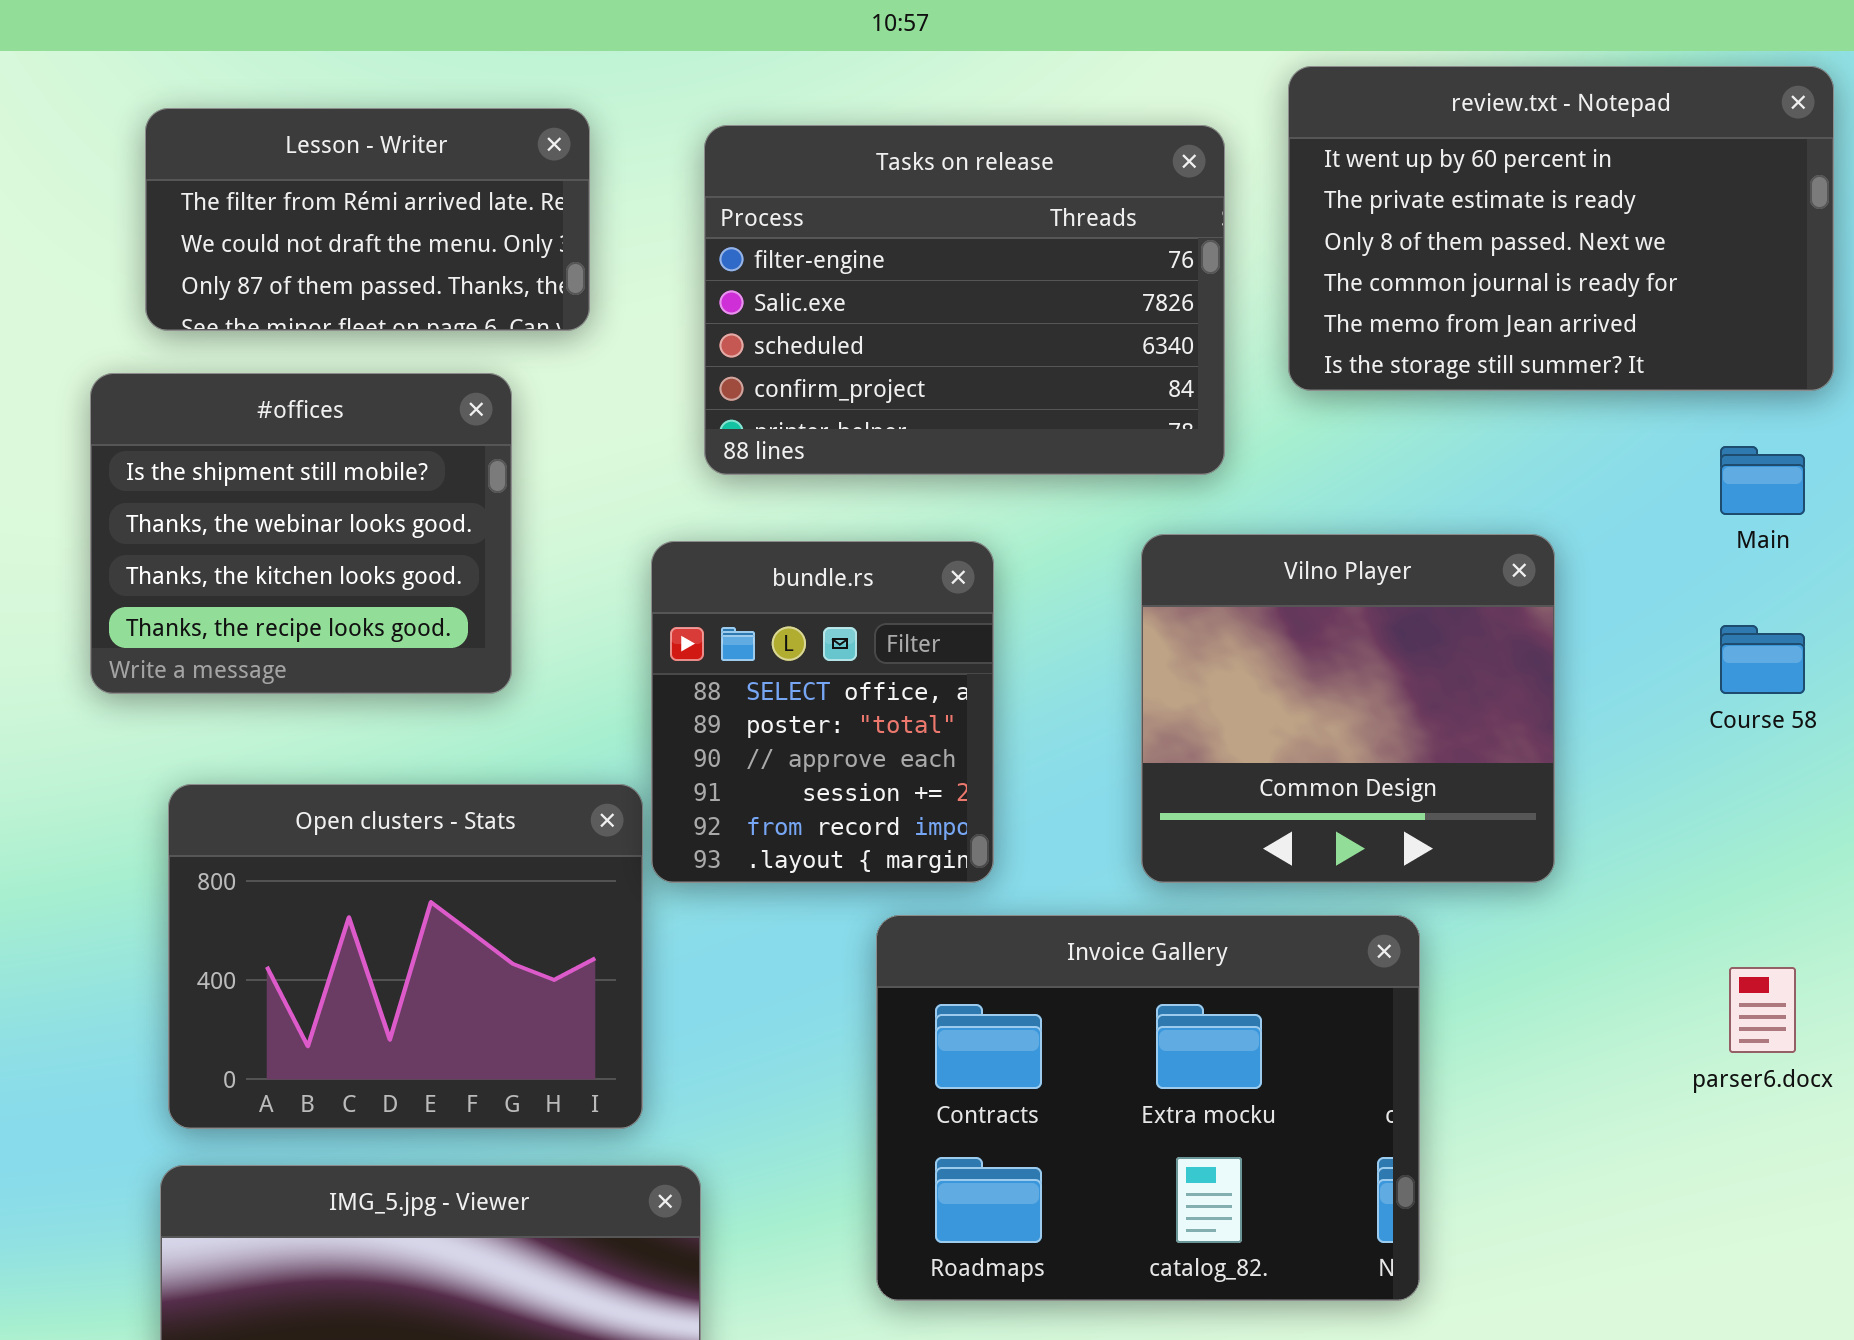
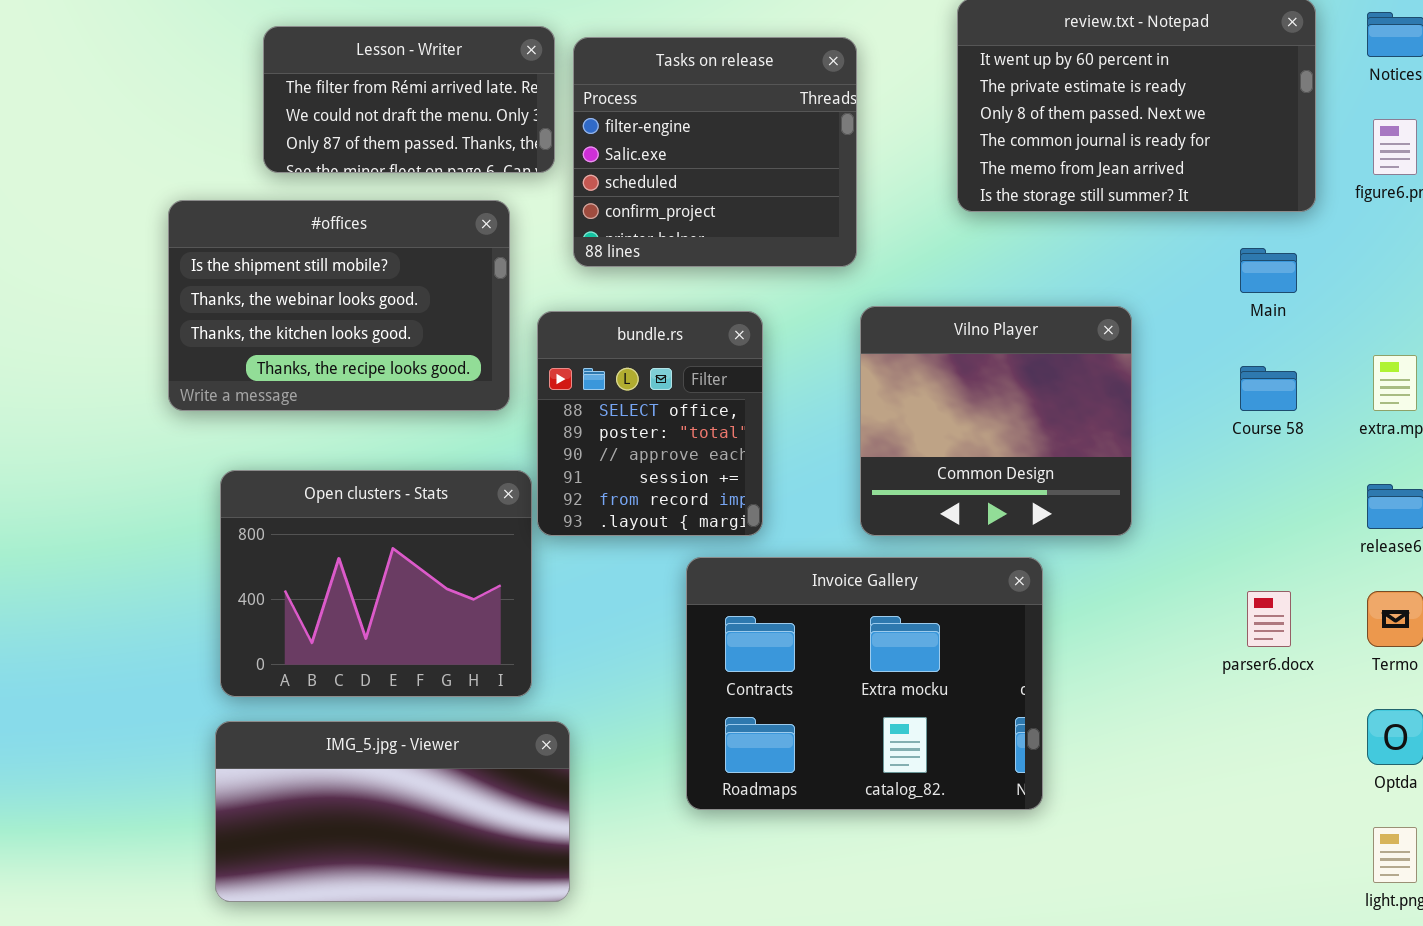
Lesson - Writer: [145,108,590,331] -> [263,26,555,173], moved
Tasks on release: [704,125,1225,475] -> [573,37,857,267], resized
#offices: [90,373,512,694] -> [168,200,510,411], resized

